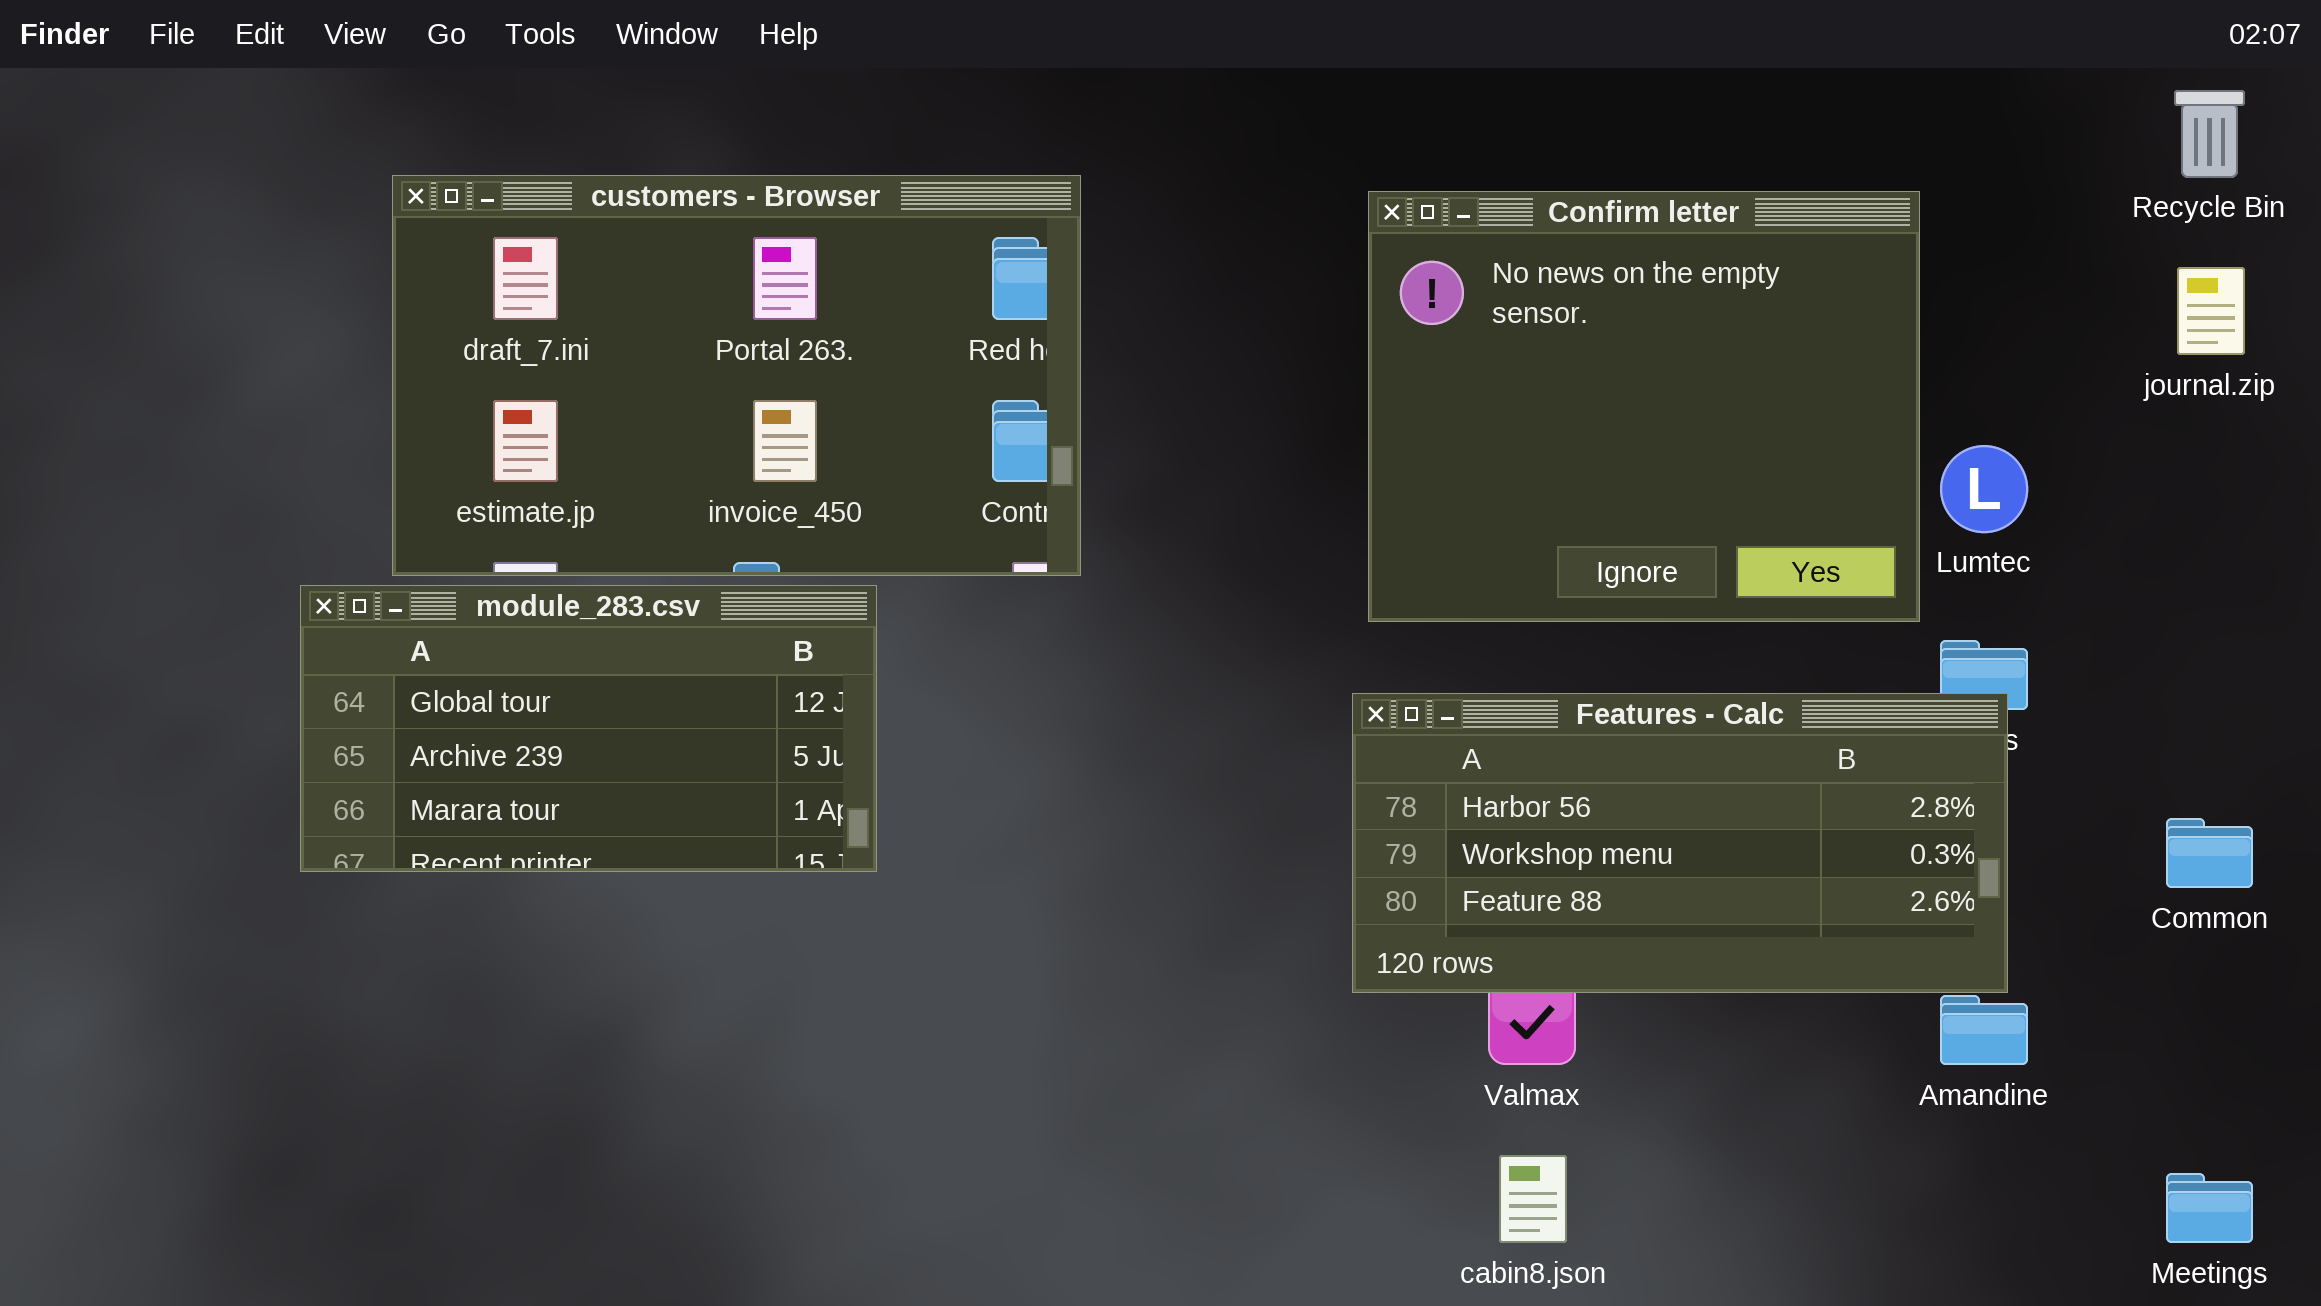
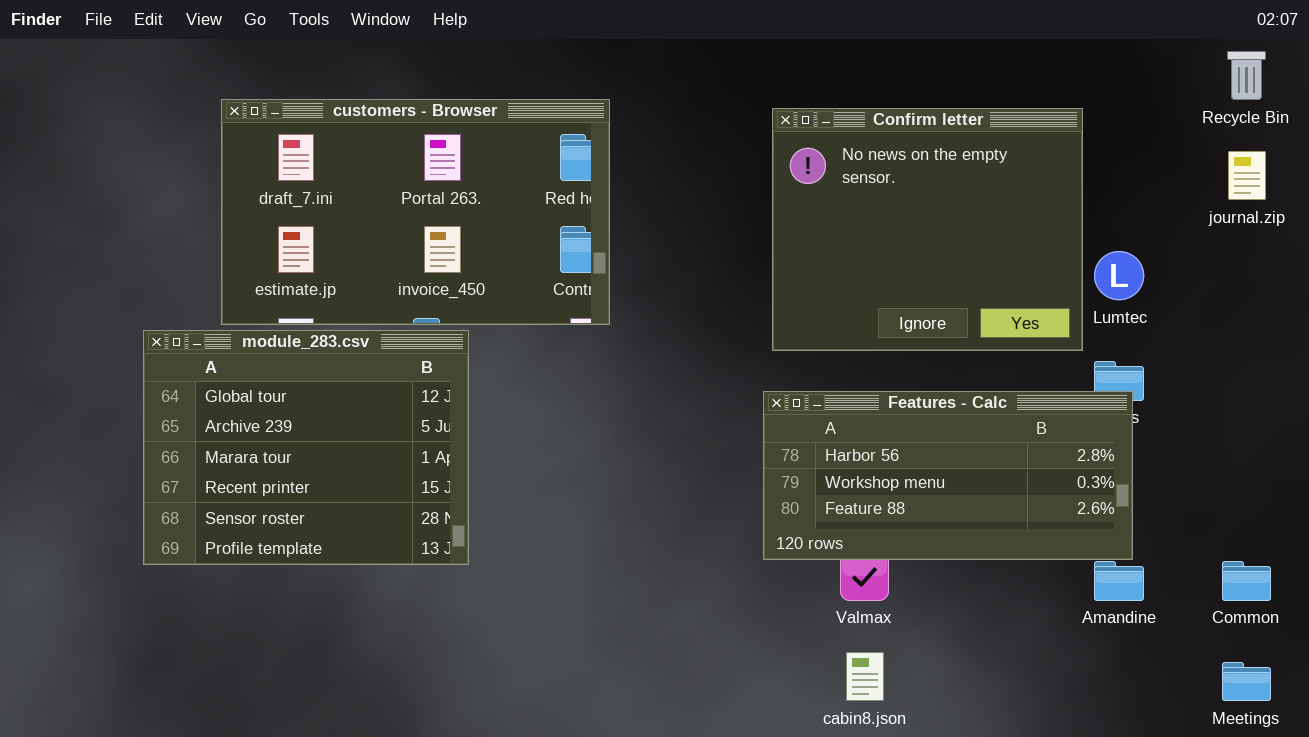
module_283.csv: [300,585,877,872] -> [143,330,469,565], moved, resized
Common: [2166,818,2253,888] -> [1222,561,1271,601], moved

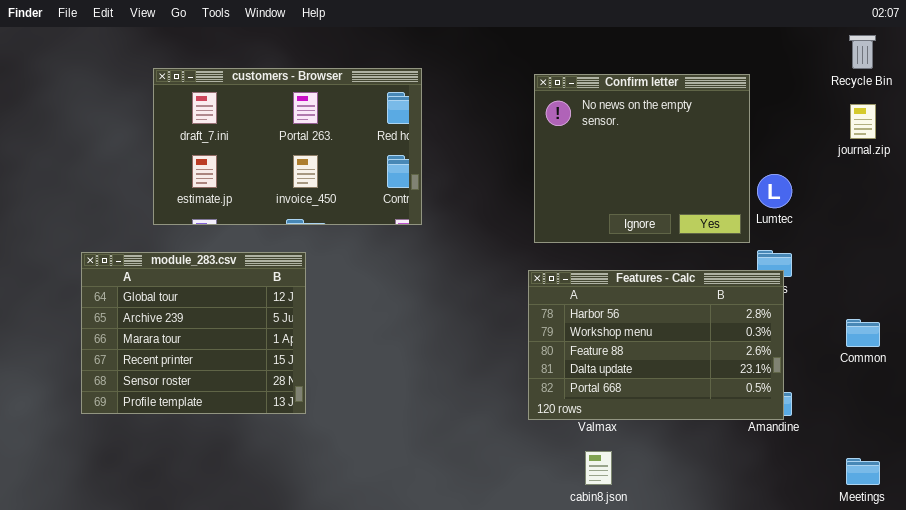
module_283.csv: [143,330,469,565] -> [81,252,306,414], moved
Features - Calc: [763,391,1133,560] -> [528,270,784,420], resized
Common: [1222,561,1271,601] -> [846,319,880,347], moved

